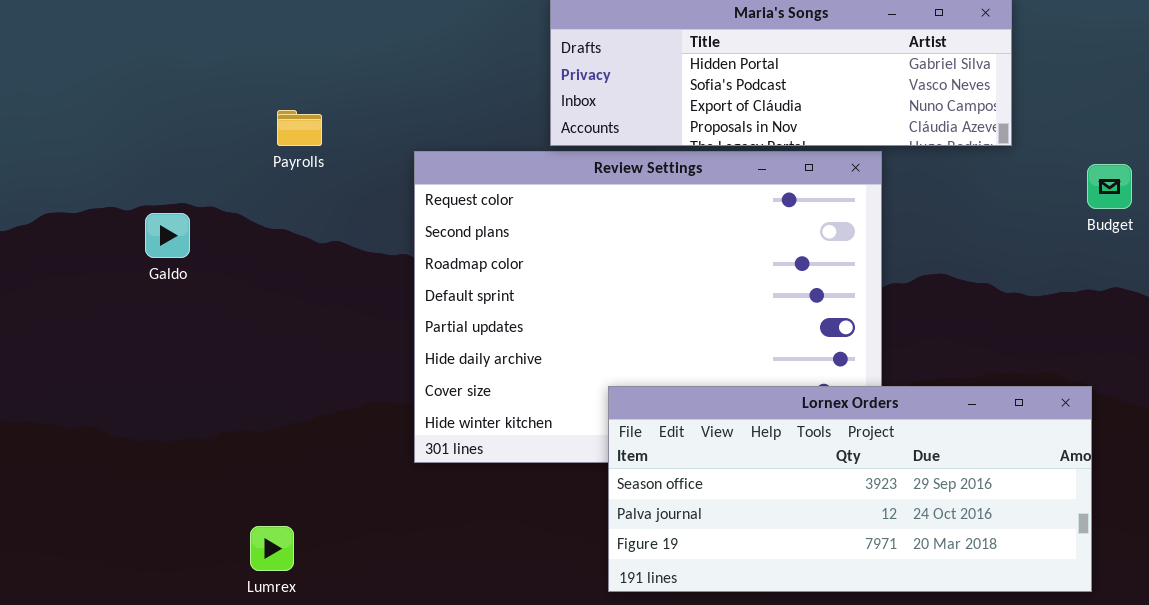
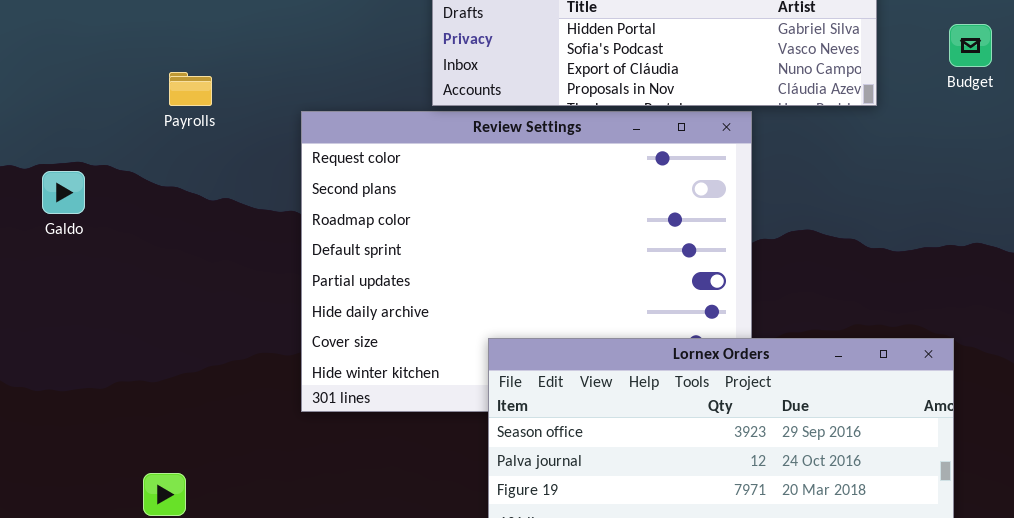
Budget: [1087,164,1132,209] -> [949,24,992,67], moved

